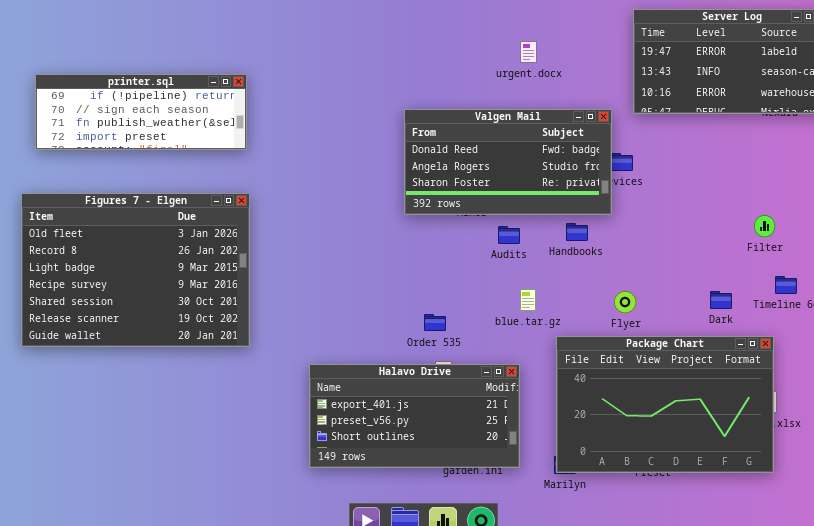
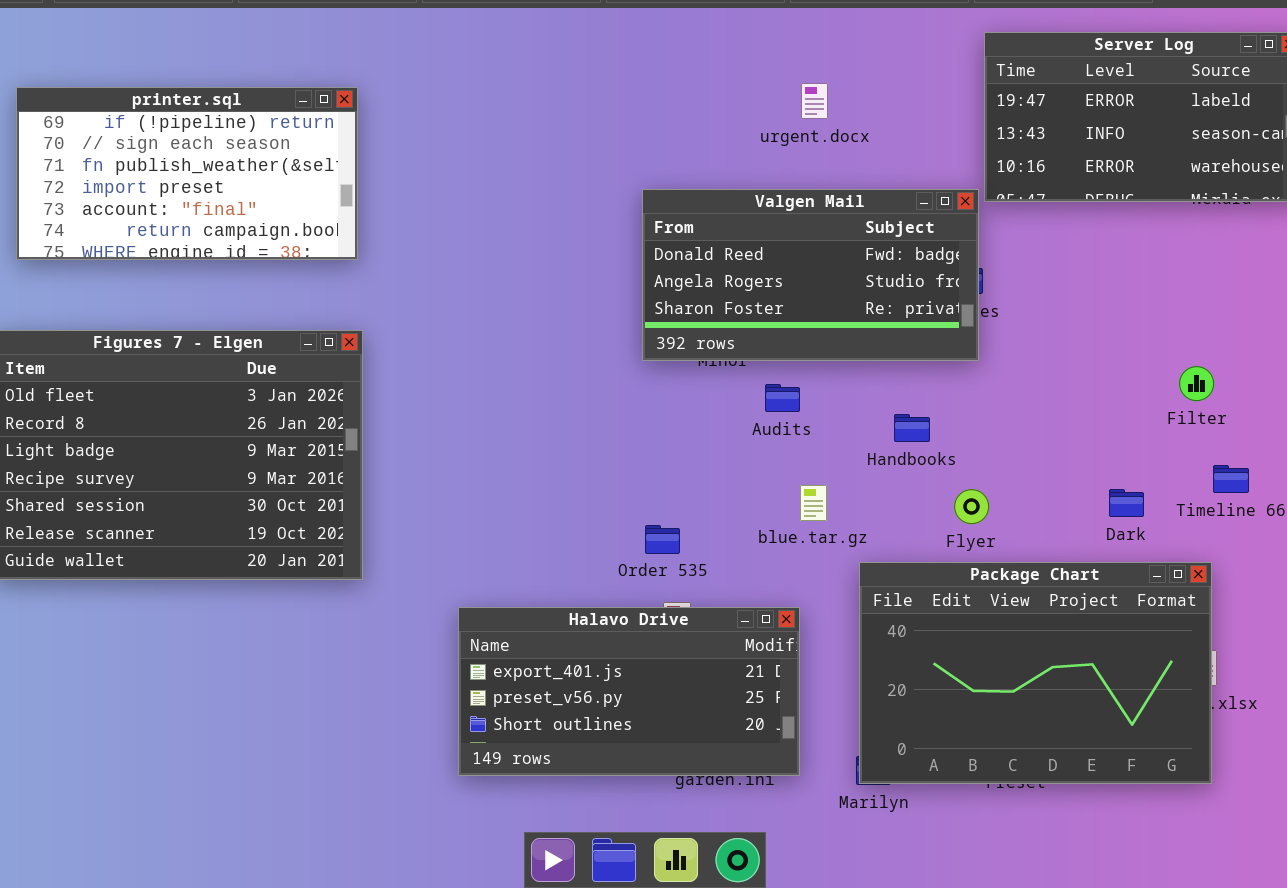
printer.sql: [35,74,247,150] -> [16,87,358,260], resized
Valgen Mail: [404,109,612,215] -> [642,189,979,361], moved
Handbooks: [566,223,588,241] -> [894,414,930,442], moved

